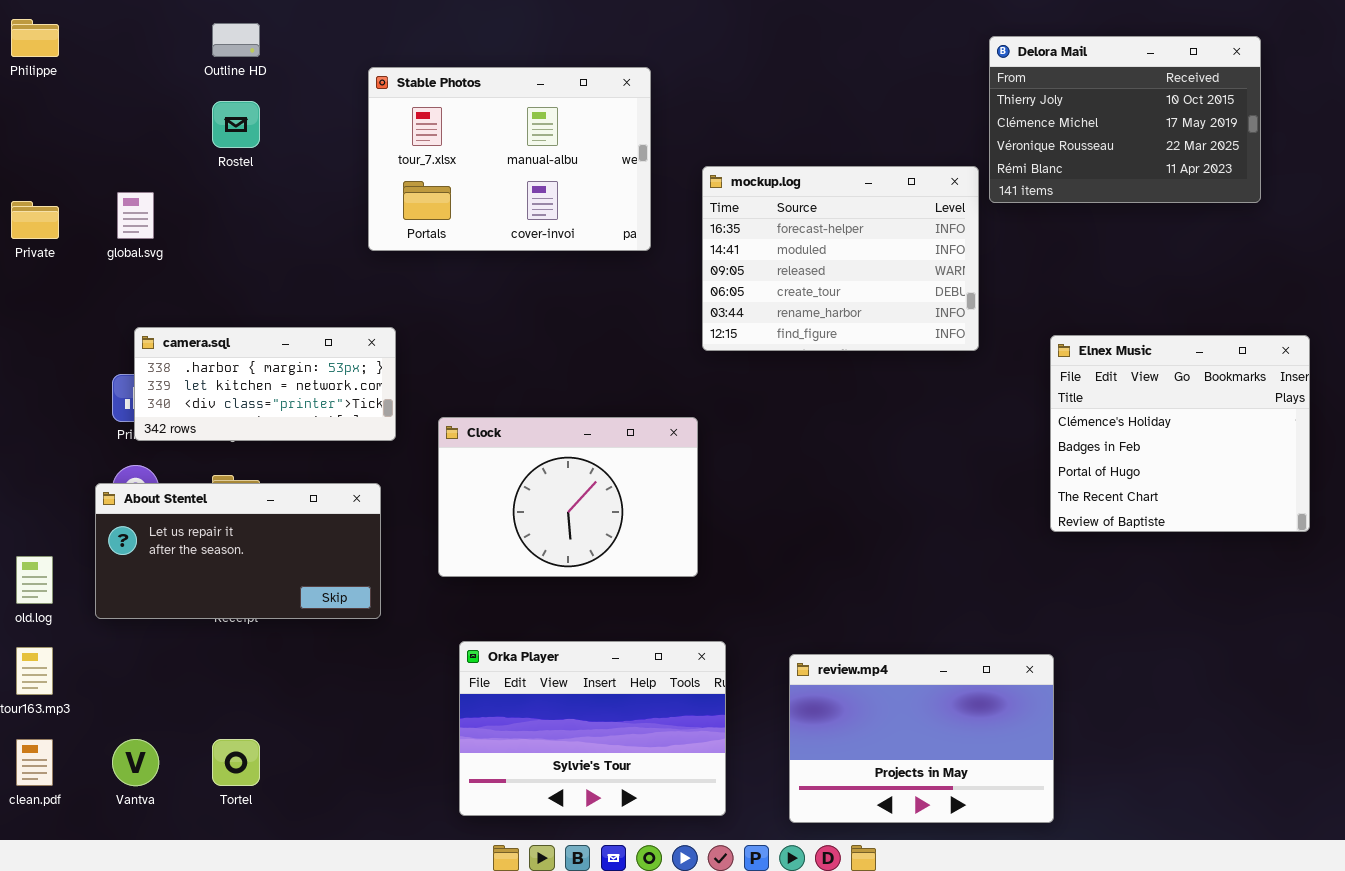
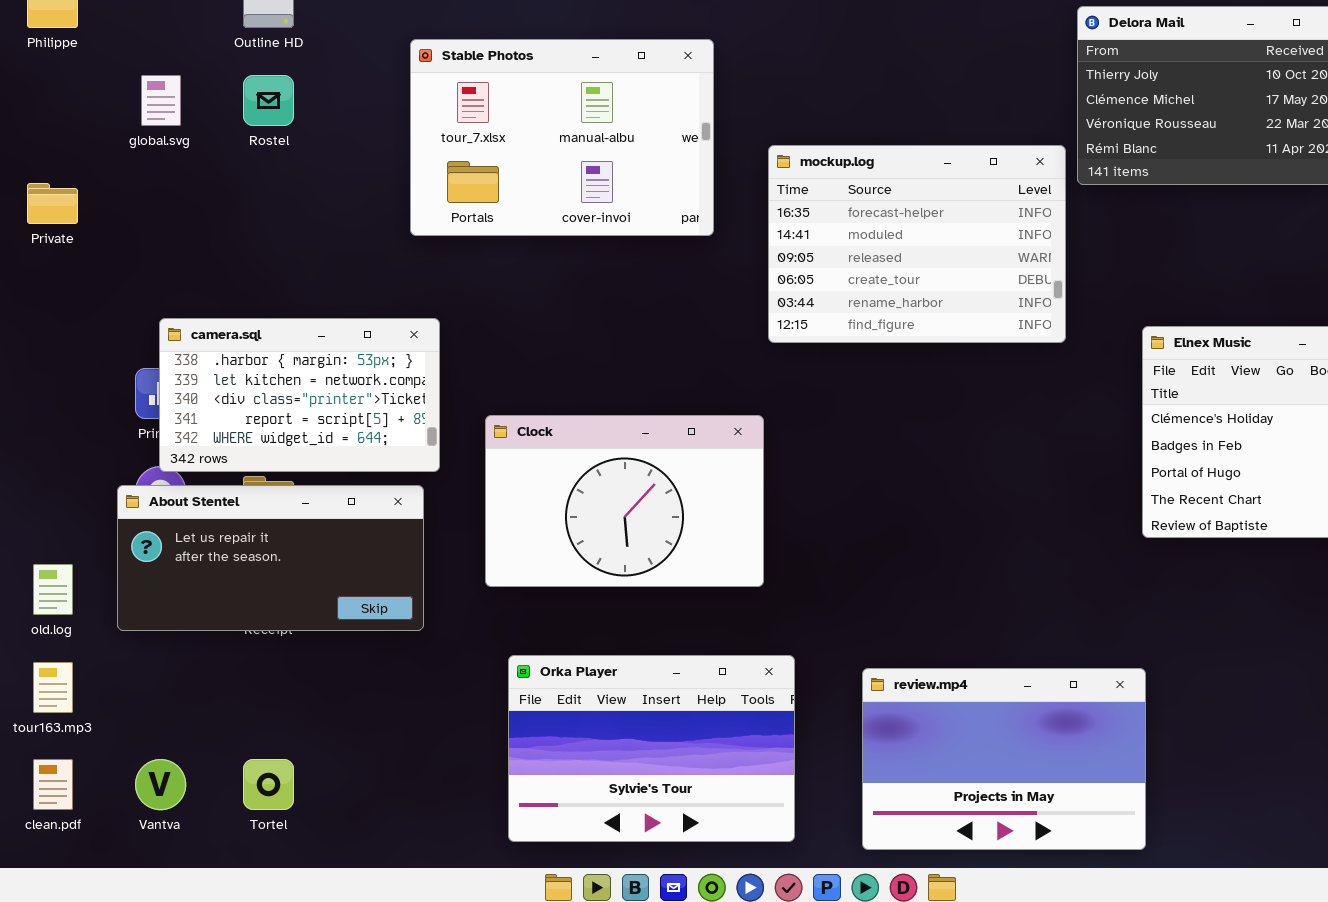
global.svg: [117,192,154,239] -> [141,75,181,126], moved
camera.sql: [134,327,396,441] -> [159,318,440,472], resized

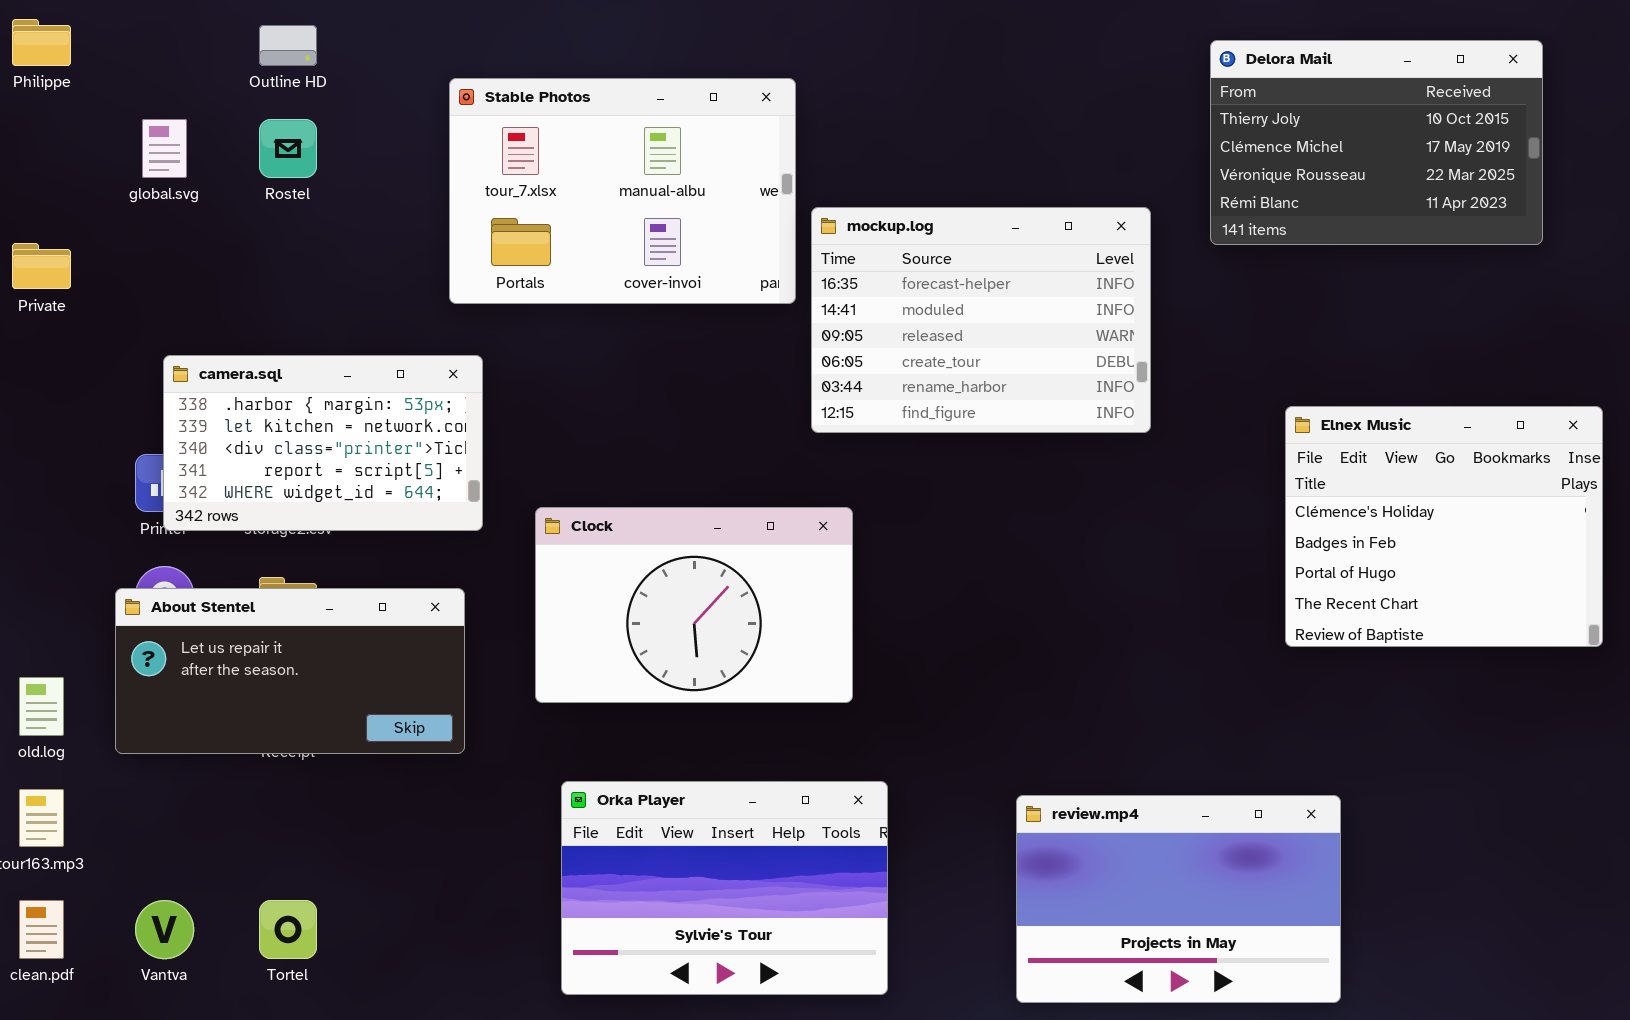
mockup.log: [768,145,1066,343] -> [811,207,1151,433], moved
camera.sql: [159,318,440,472] -> [163,355,483,531], moved
review.mp4: [862,668,1146,850] -> [1016,795,1341,1003], moved

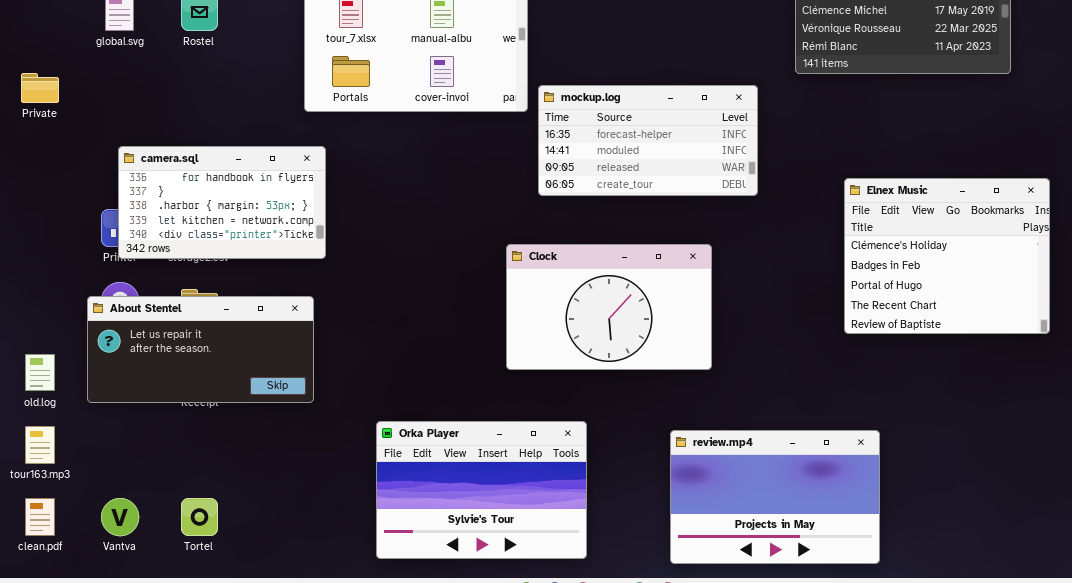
mockup.log: [811,207,1151,433] -> [538,85,758,196], resized
camera.sql: [163,355,483,531] -> [118,146,326,259], scrolled up 2 rows
Clock: [535,507,853,703] -> [506,244,712,370], moved

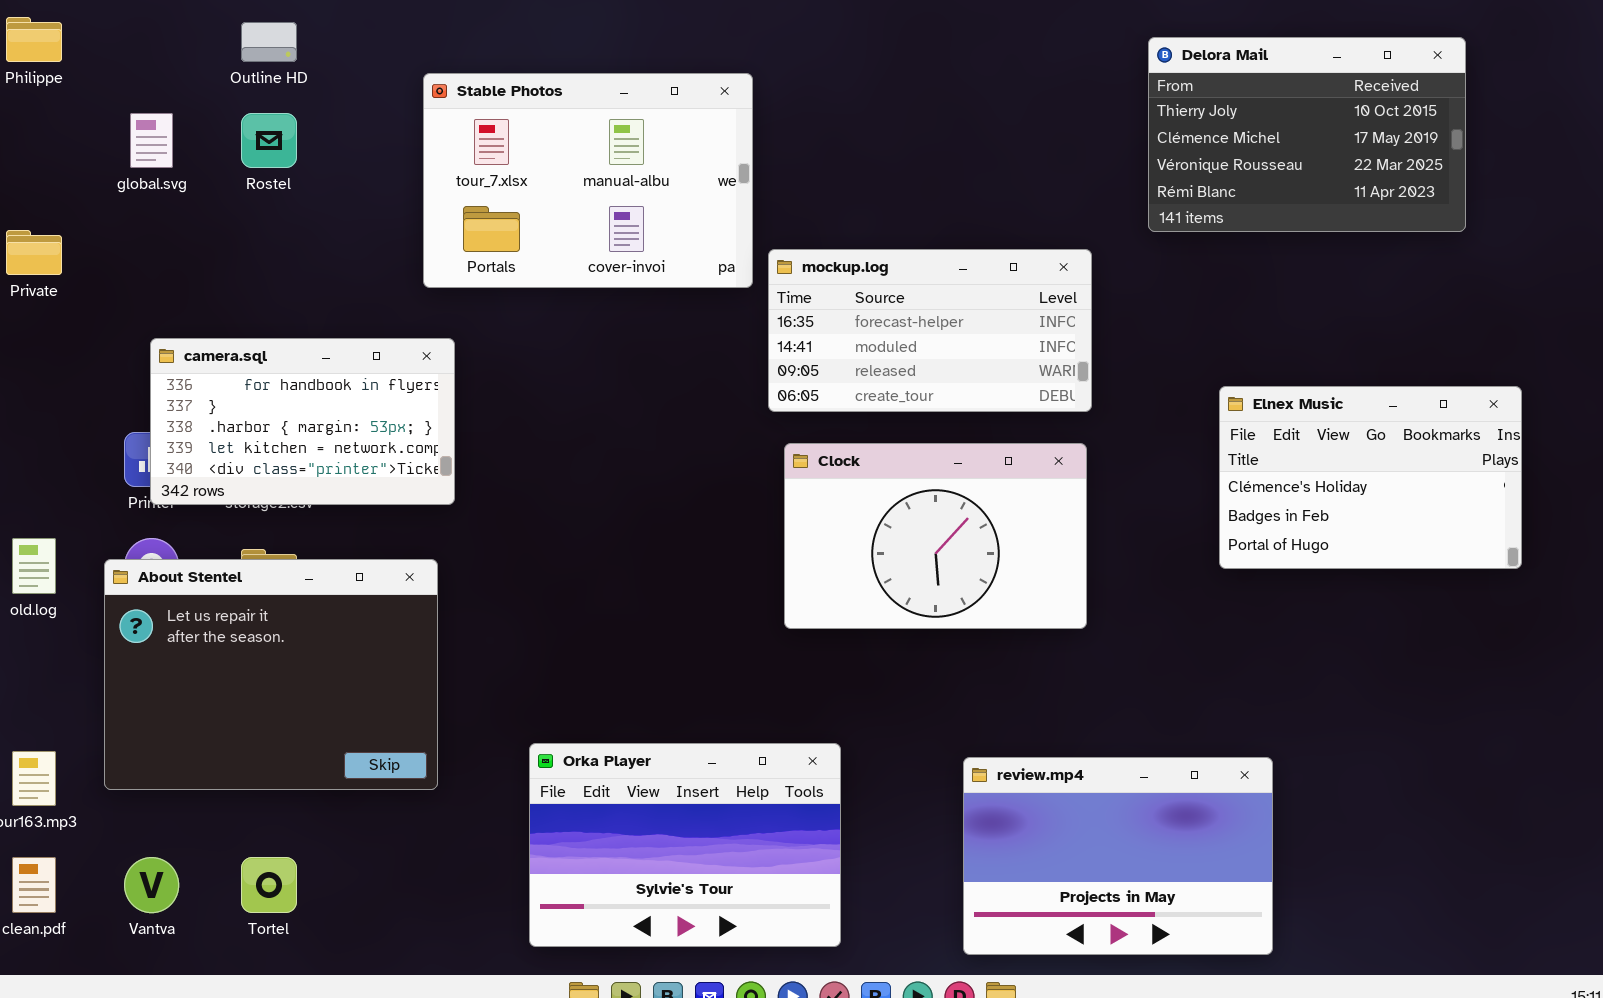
Elnex Music: [844,178,1050,334] -> [1219,386,1522,569], resized
Clock: [506,244,712,370] -> [784,443,1087,629], moved
About Stentel: [87,296,314,403] -> [104,559,438,790], resized
old.log: [25,354,55,391] -> [12,538,56,594], moved

